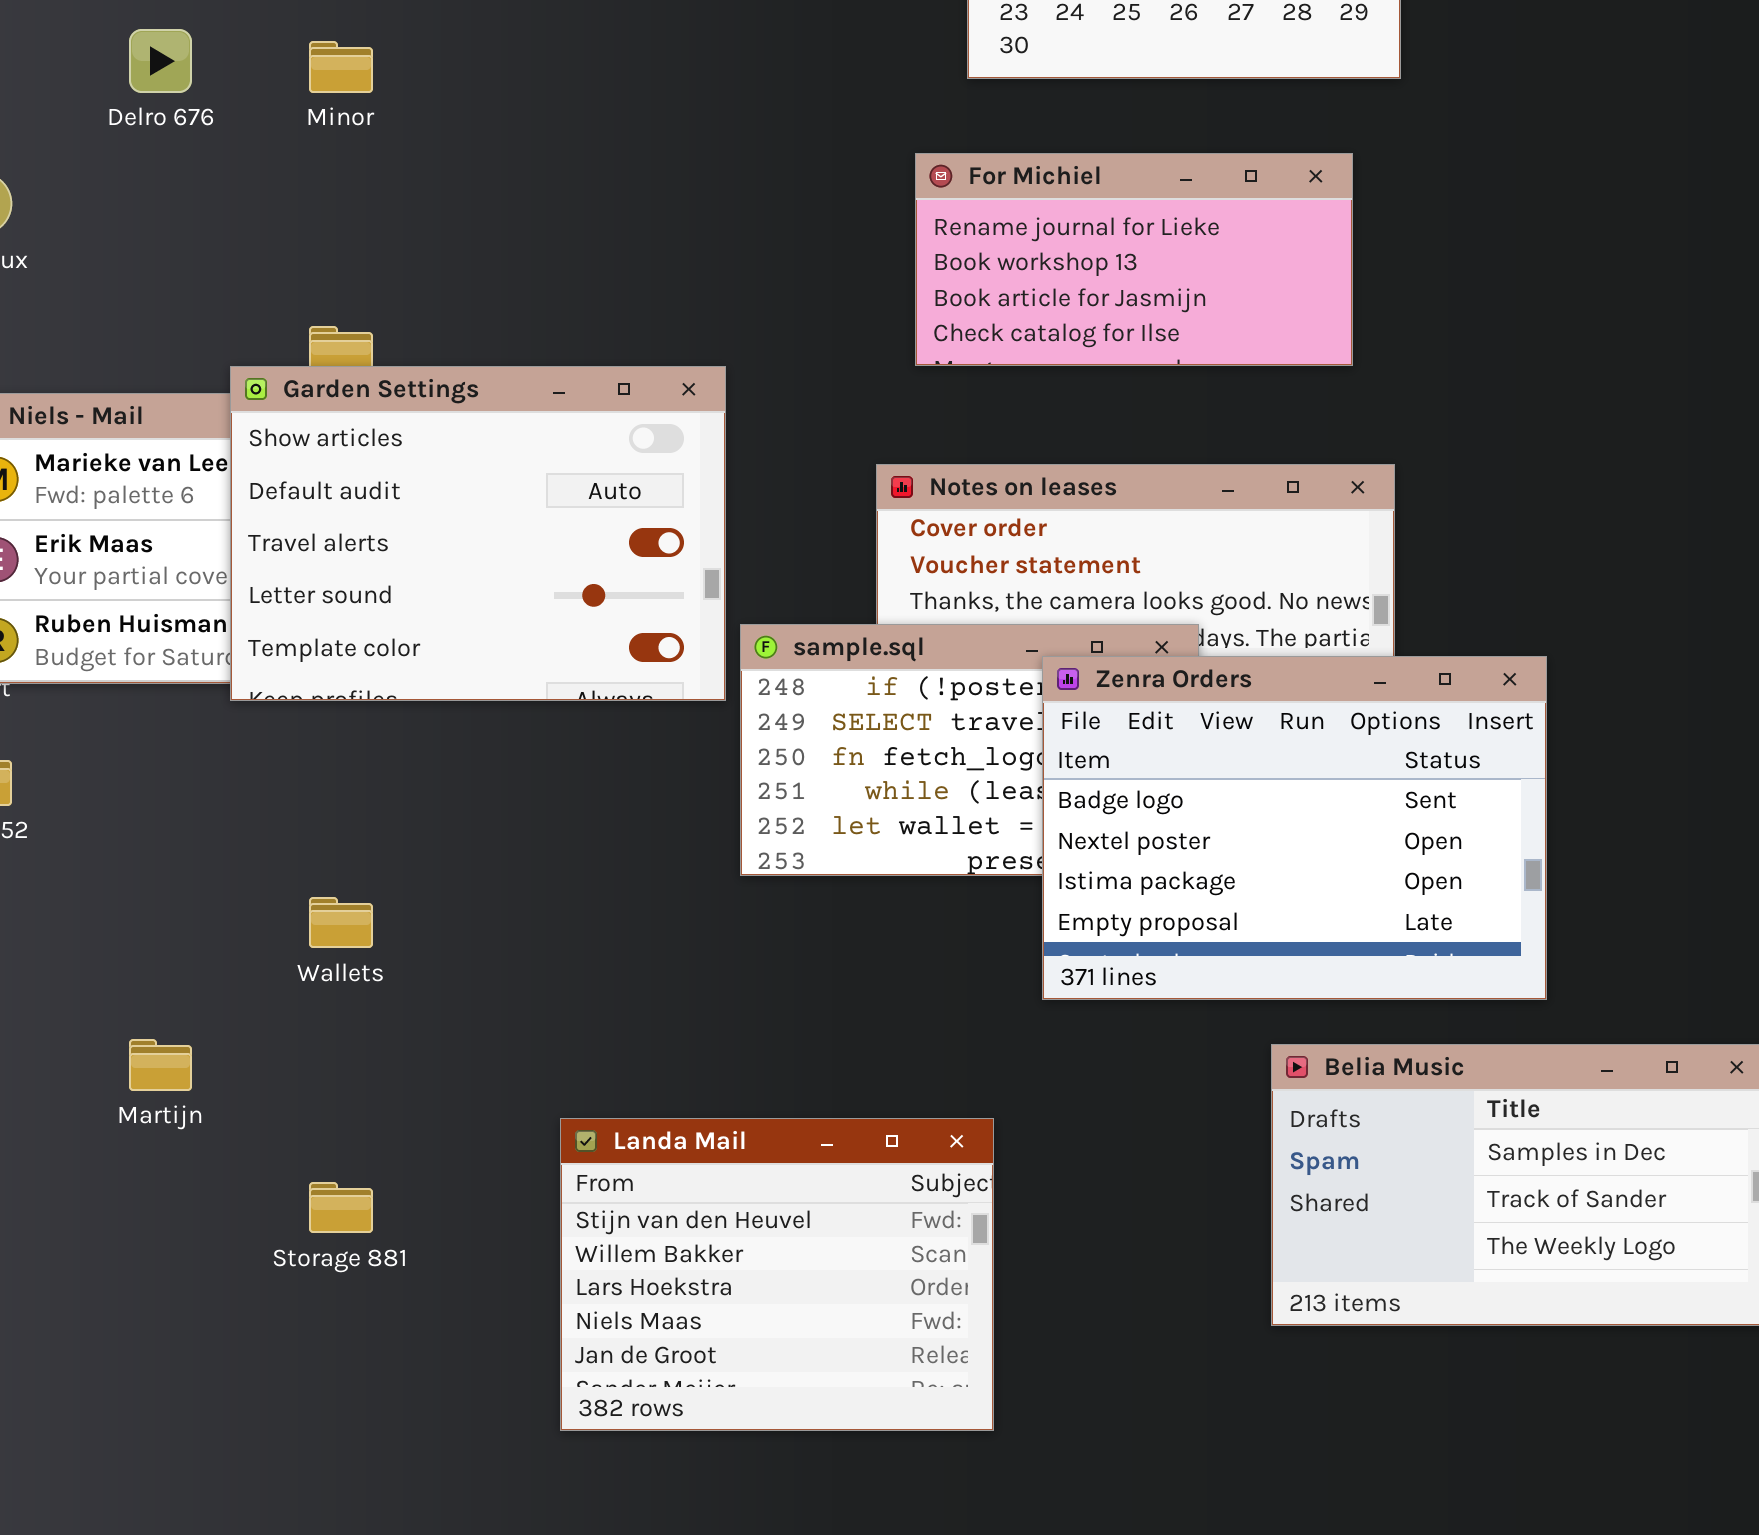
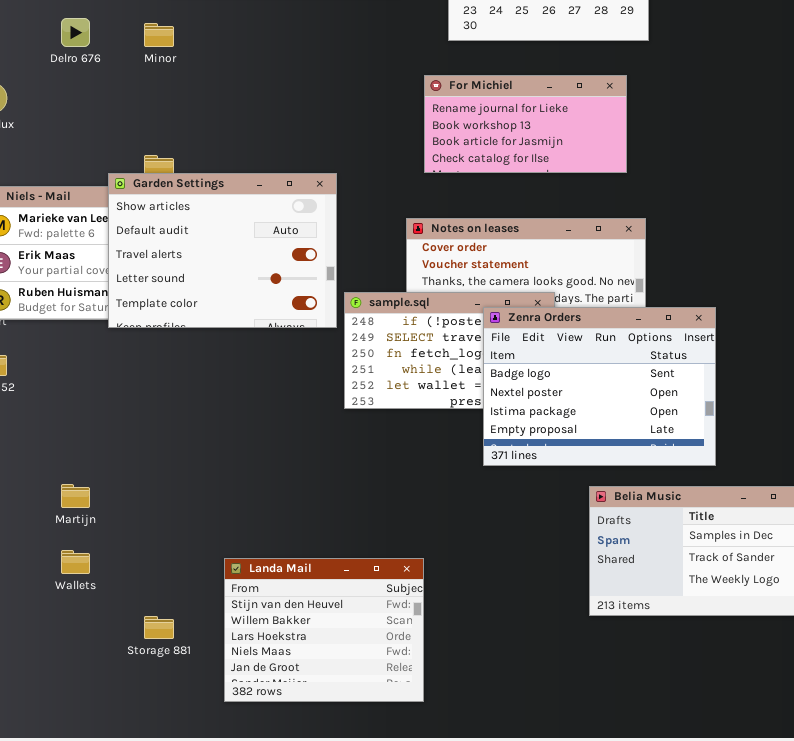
Wallets: [309,897,373,948] -> [61,550,90,574], moved
Landa Mail: [560,1118,994,1431] -> [224,558,424,702], moved
Storage 881: [309,1182,373,1233] -> [144,616,174,639], moved

